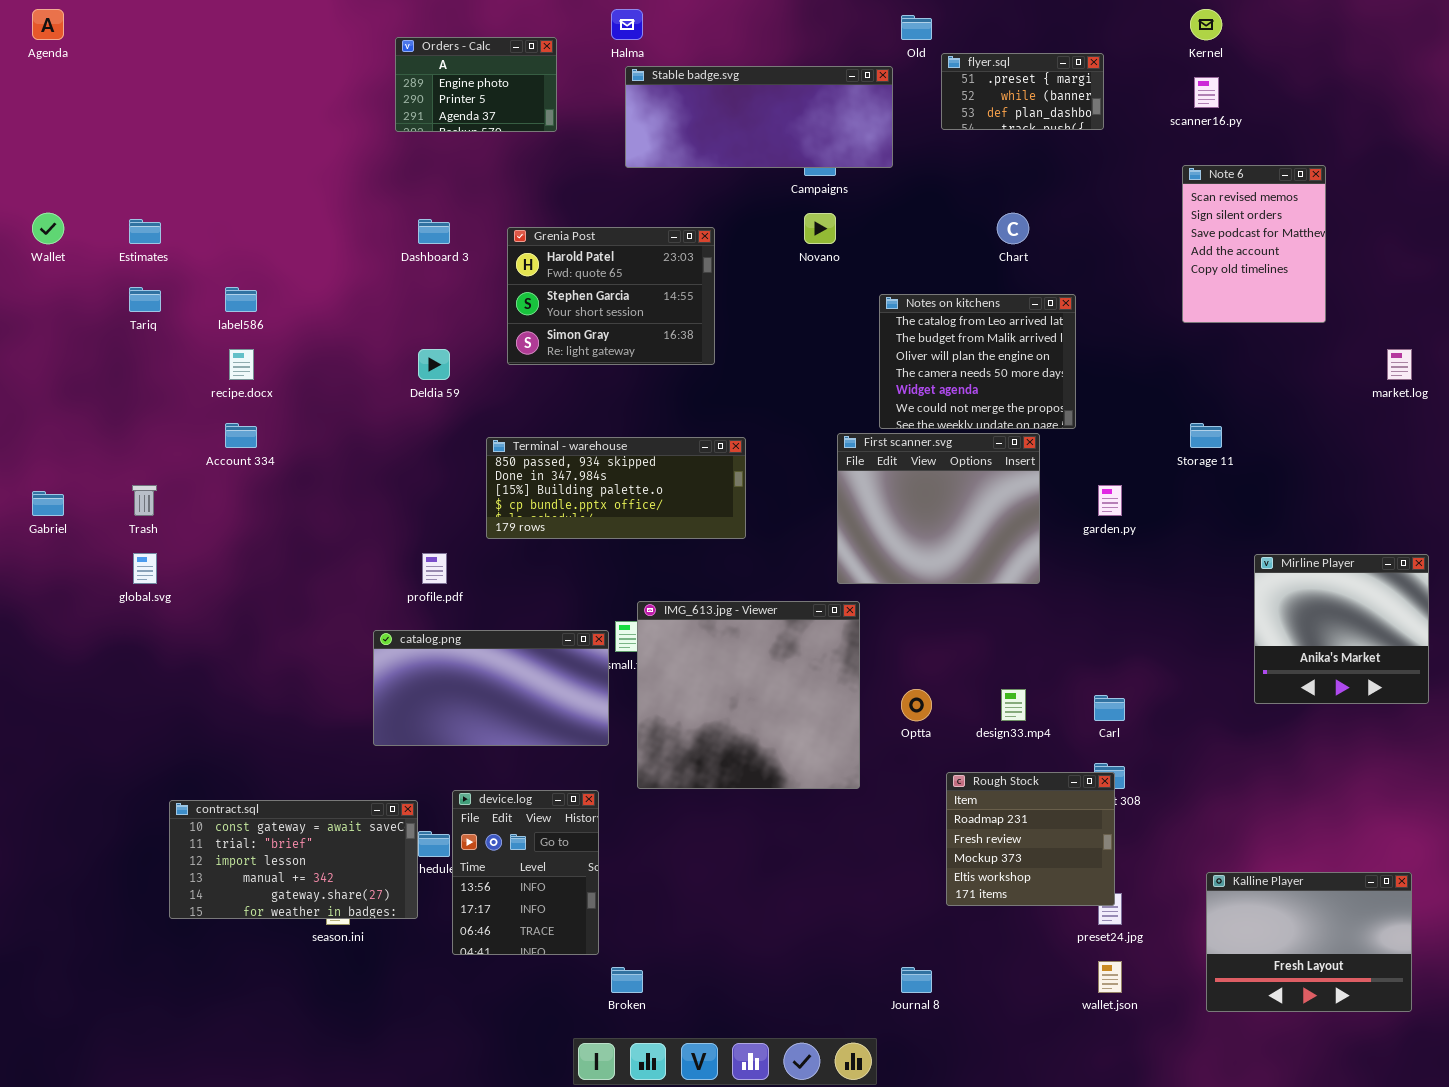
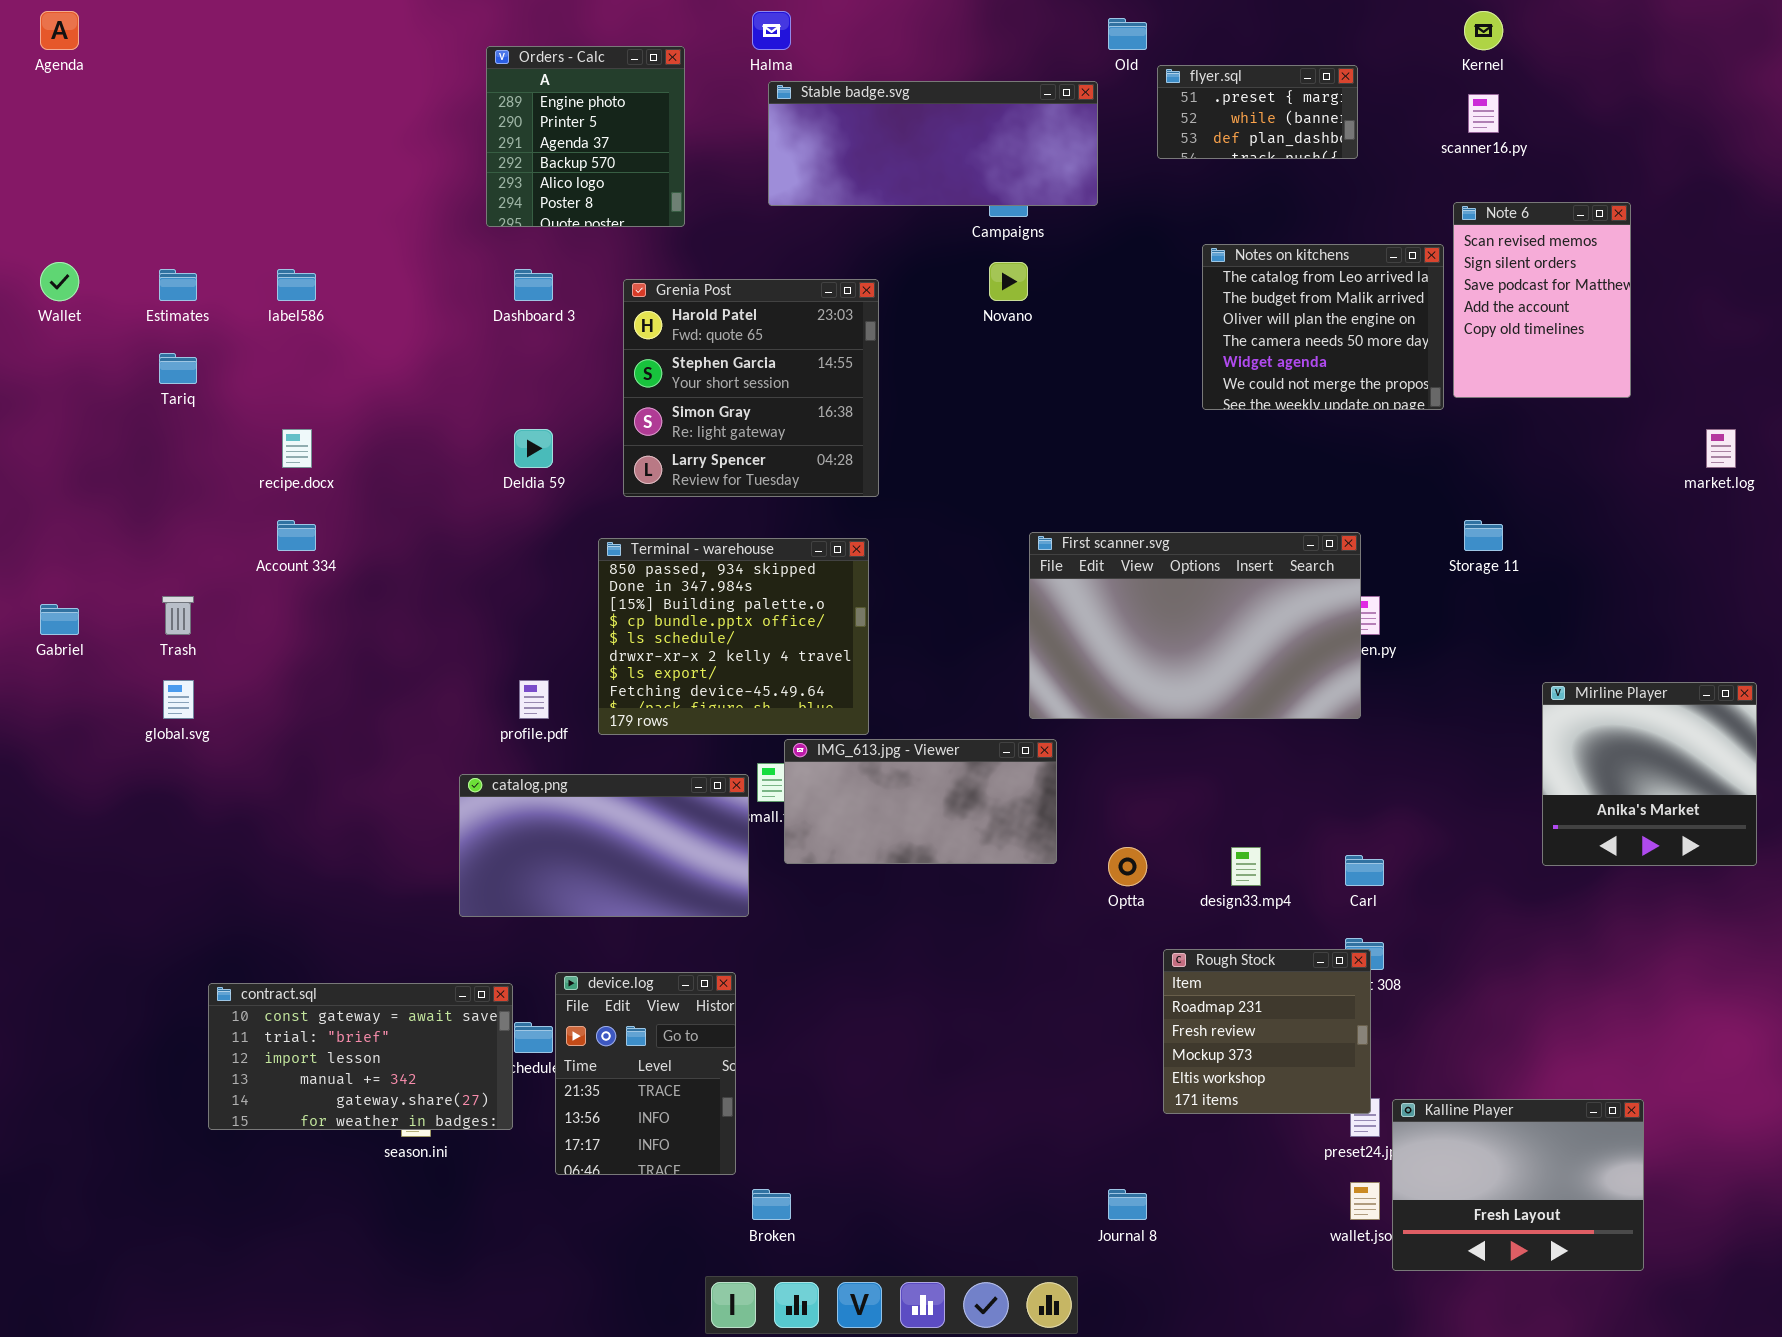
Orders - Calc: [395,37,557,132] -> [486,46,685,227], resized
Grenia Post: [507,227,715,365] -> [623,279,879,497], resized
label586: [225,287,257,312] -> [277,269,316,301], moved
Notes on kitchens: [879,294,1076,429] -> [1202,244,1444,410], moved
First scanner.svg: [837,433,1040,584] -> [1029,532,1361,719], resized
Terminal - warehouse: [486,437,746,539] -> [598,538,869,735], resized
IMG_613.jpg - Viewer: [637,601,860,789] -> [784,739,1057,864], resized
device.log: [452,790,599,955] -> [555,972,736,1175], scrolled up 1 row
Kalline Player: [1206,872,1412,1012] -> [1392,1099,1644,1271], moved

